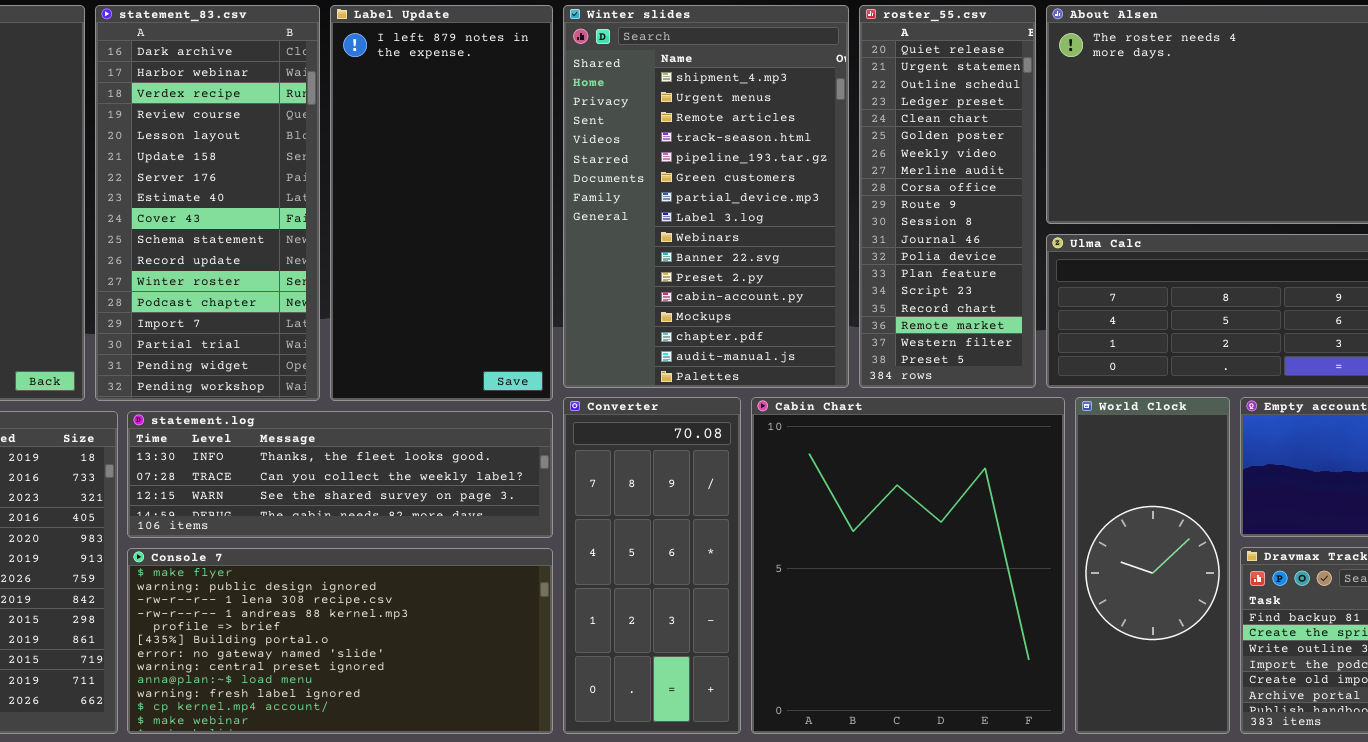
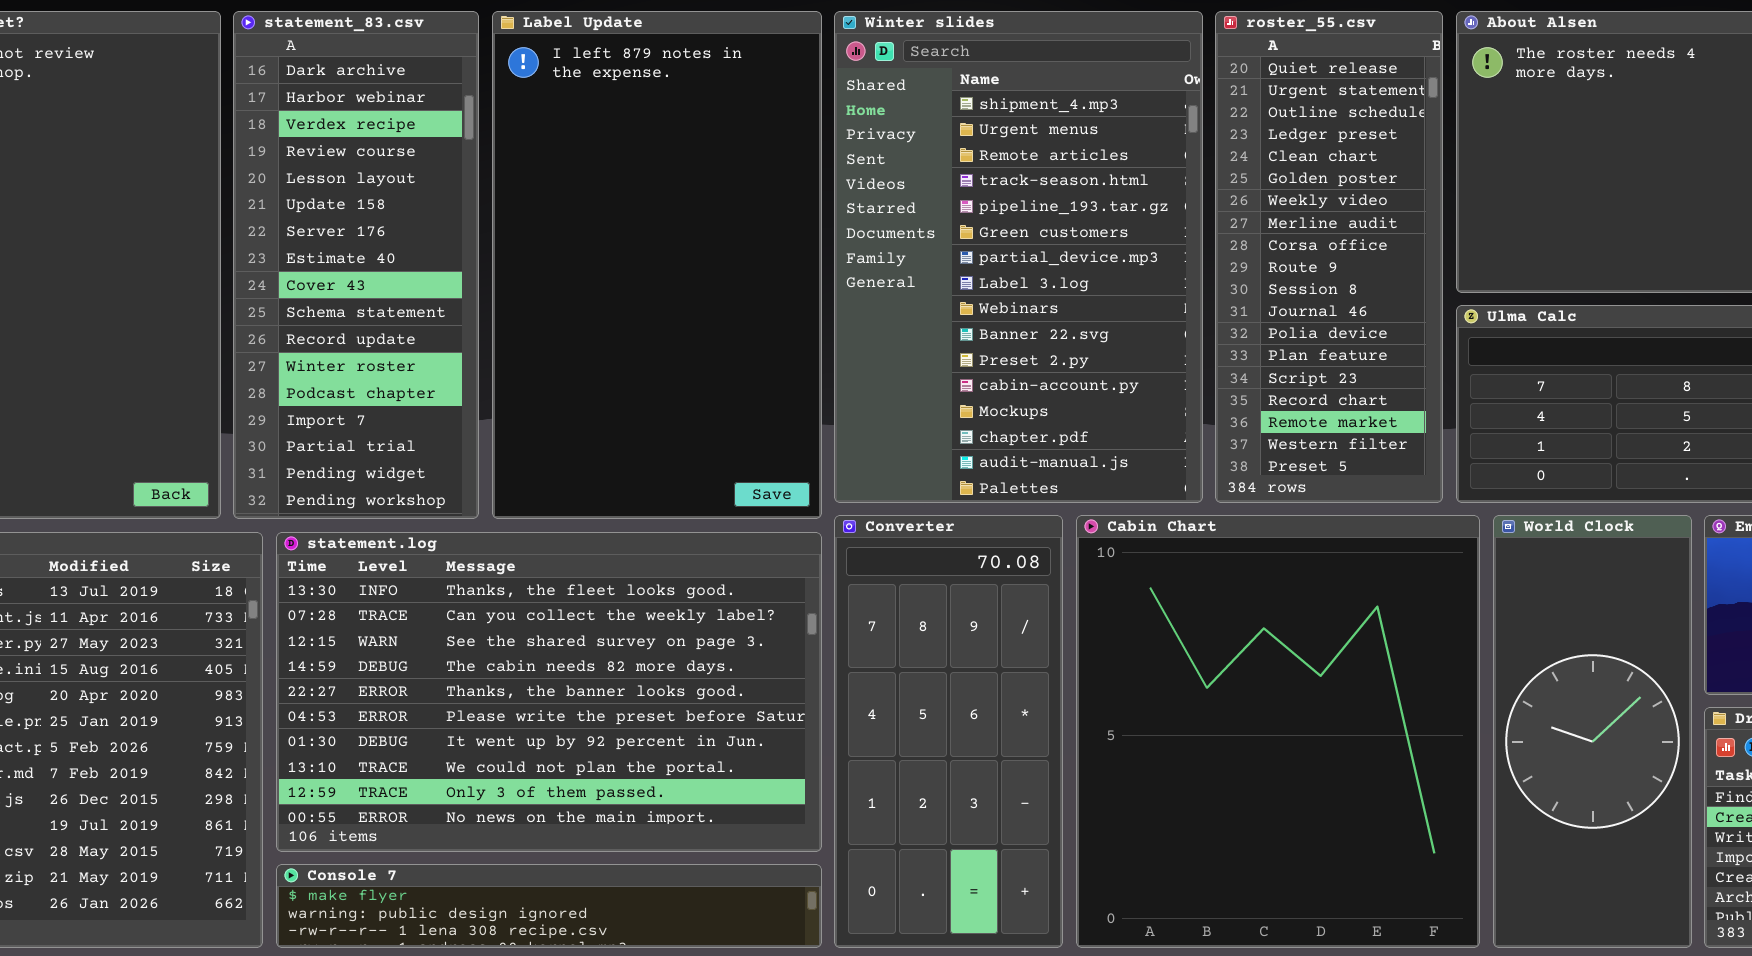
statement_83.csv: [95,5,320,401] -> [233,11,479,519], resized
Label Update: [330,5,553,401] -> [492,11,822,519], resized
statement.log: [127,411,553,538] -> [276,532,822,852], resized
Console 7: [127,548,553,734] -> [276,864,822,948], resized

